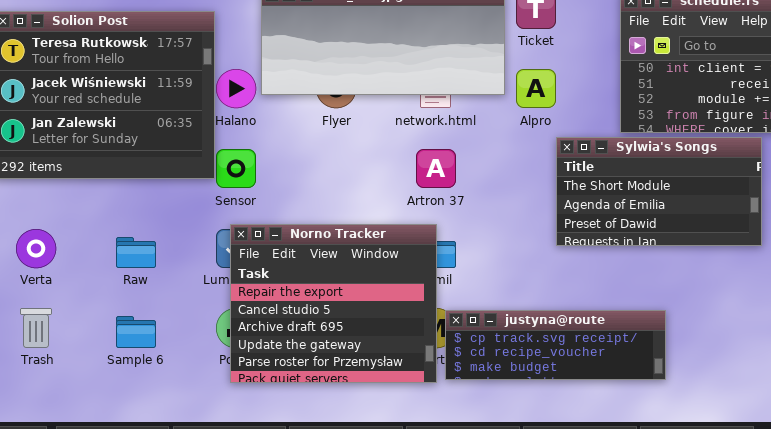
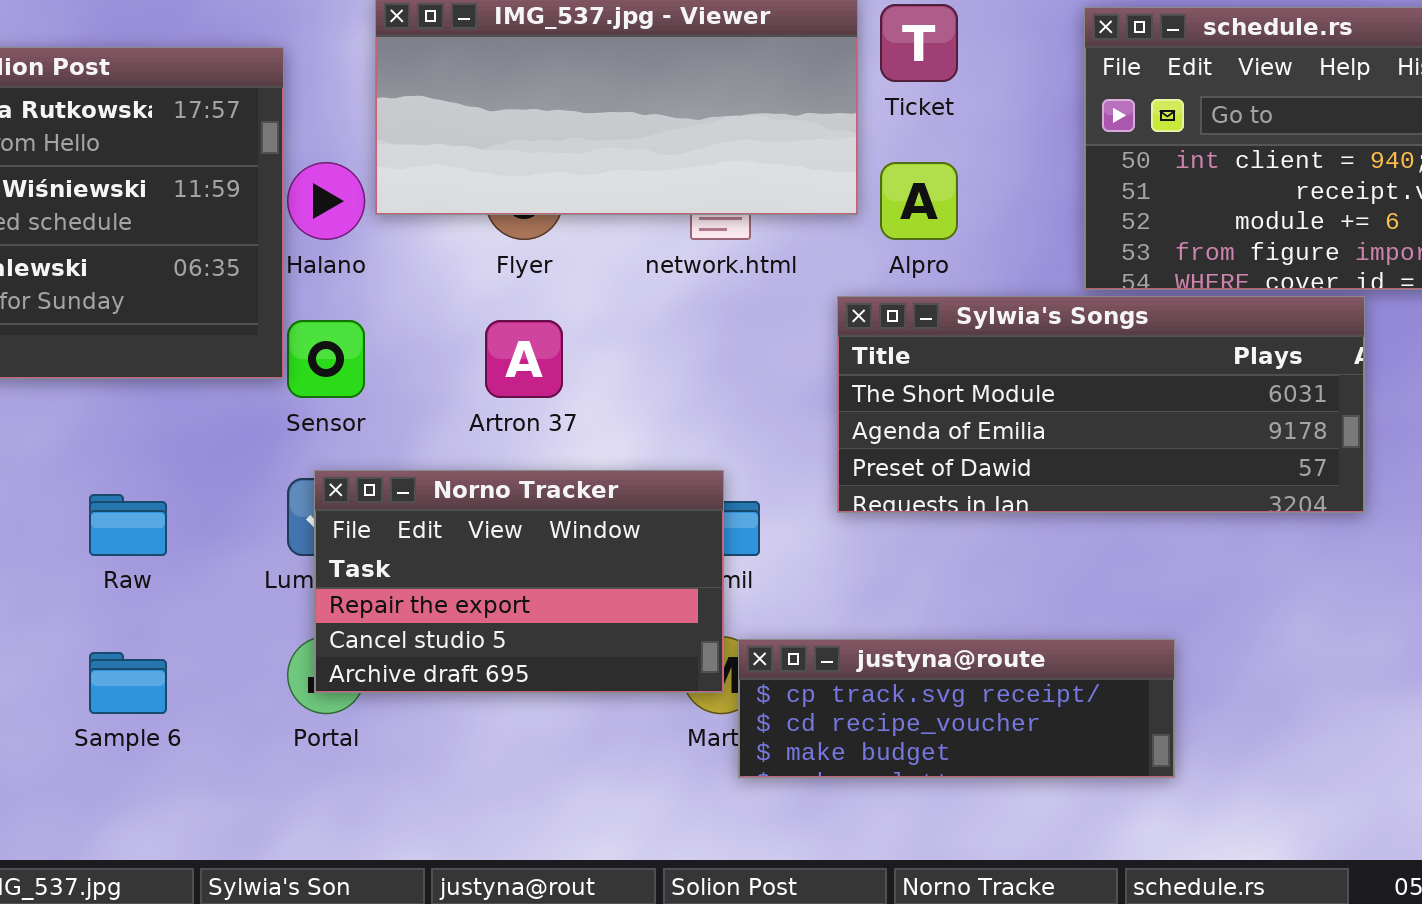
Sylwia's Songs: [556,137,762,246] -> [837,296,1365,513], resized
Artron 37: [416,149,456,188] -> [485,320,563,398], moved
Norno Tracker: [230,224,437,383] -> [314,470,724,693], resized

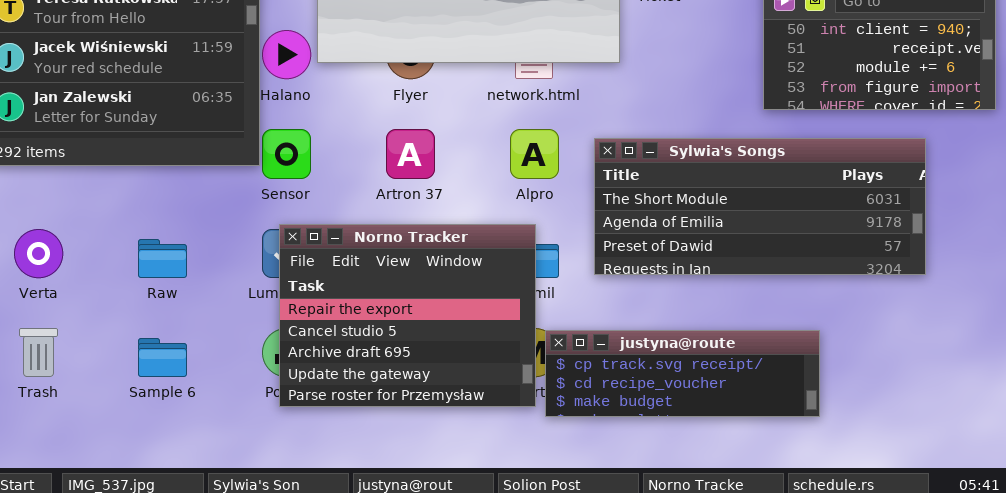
Alpro: [880,162,958,240] -> [510,129,559,179], moved
Sylwia's Songs: [837,296,1365,513] -> [594,138,926,275], moved
Norno Tracker: [314,470,724,693] -> [279,224,536,407], resized

